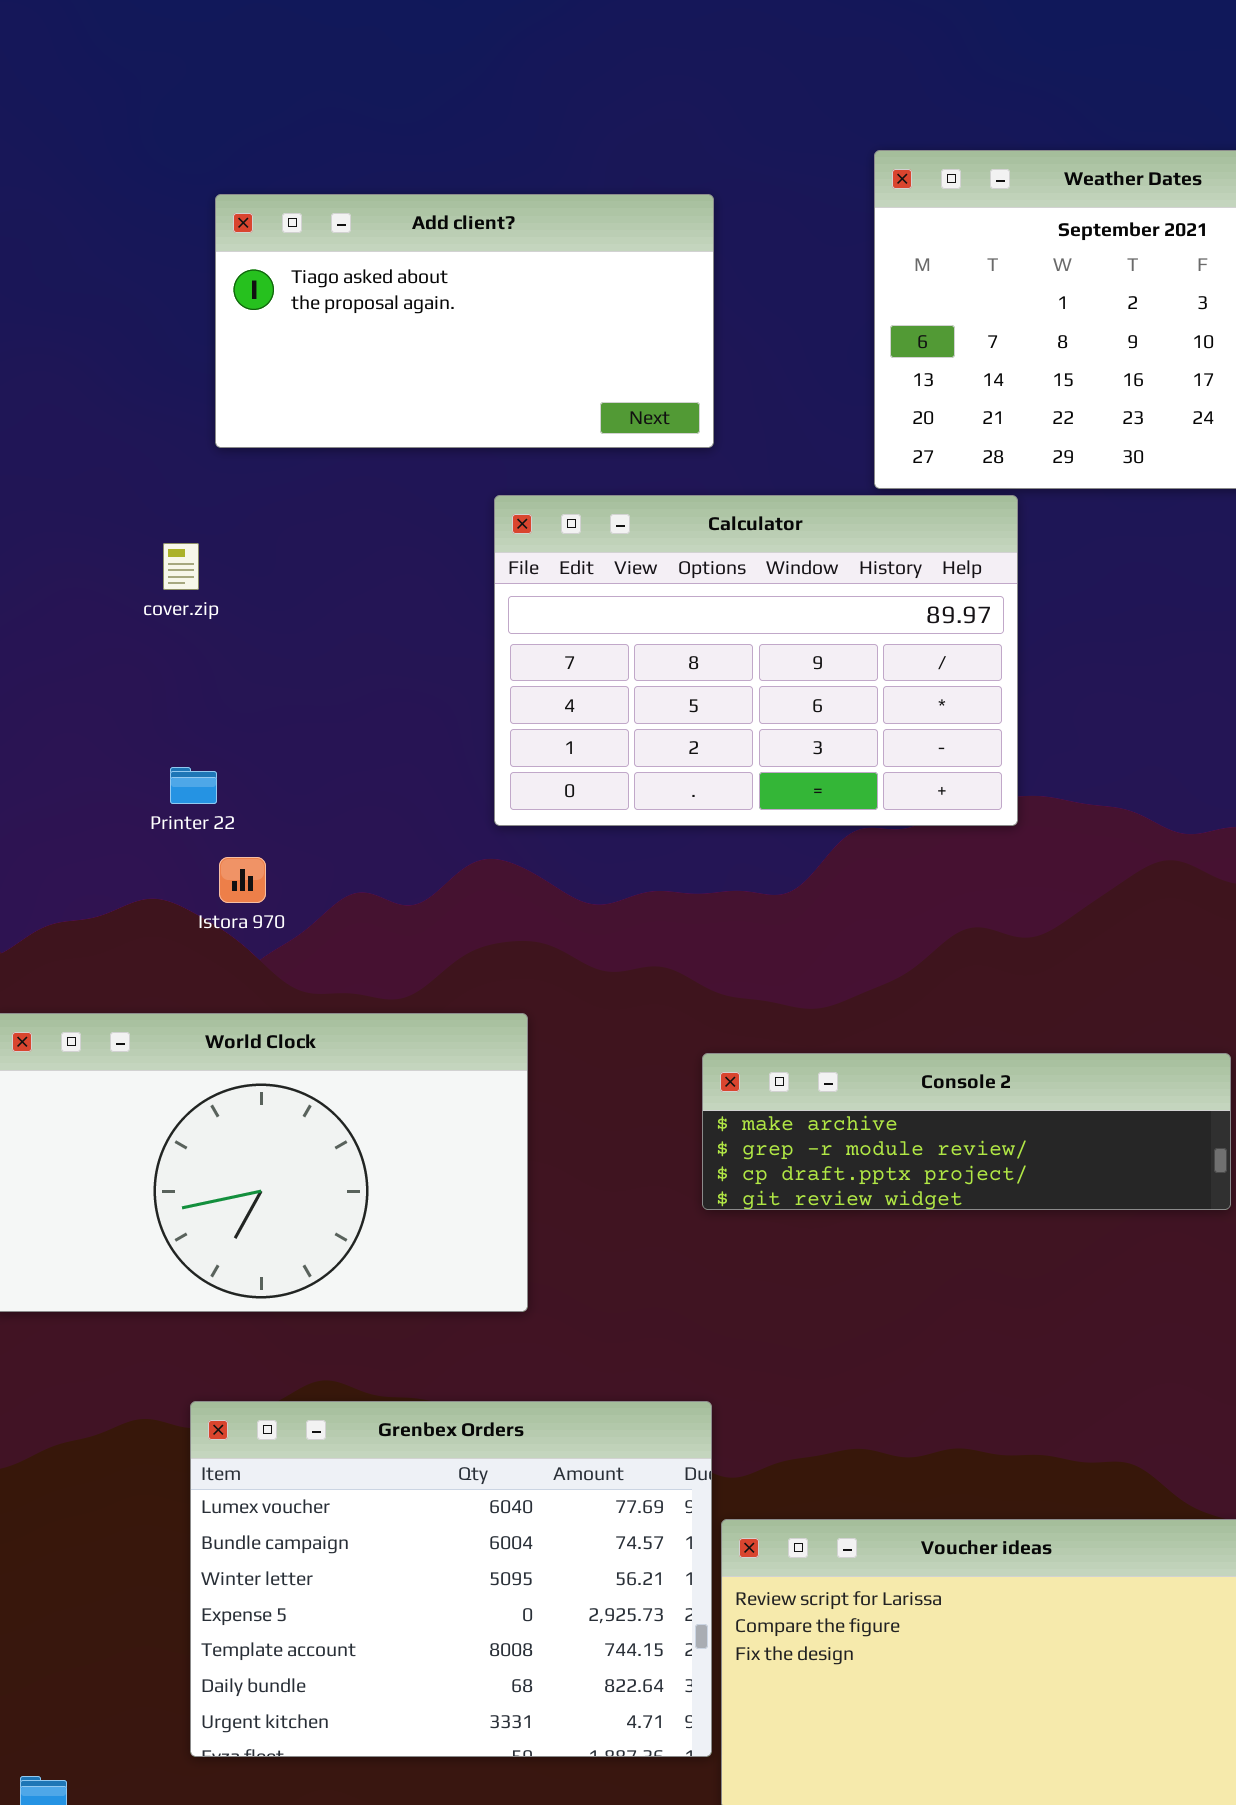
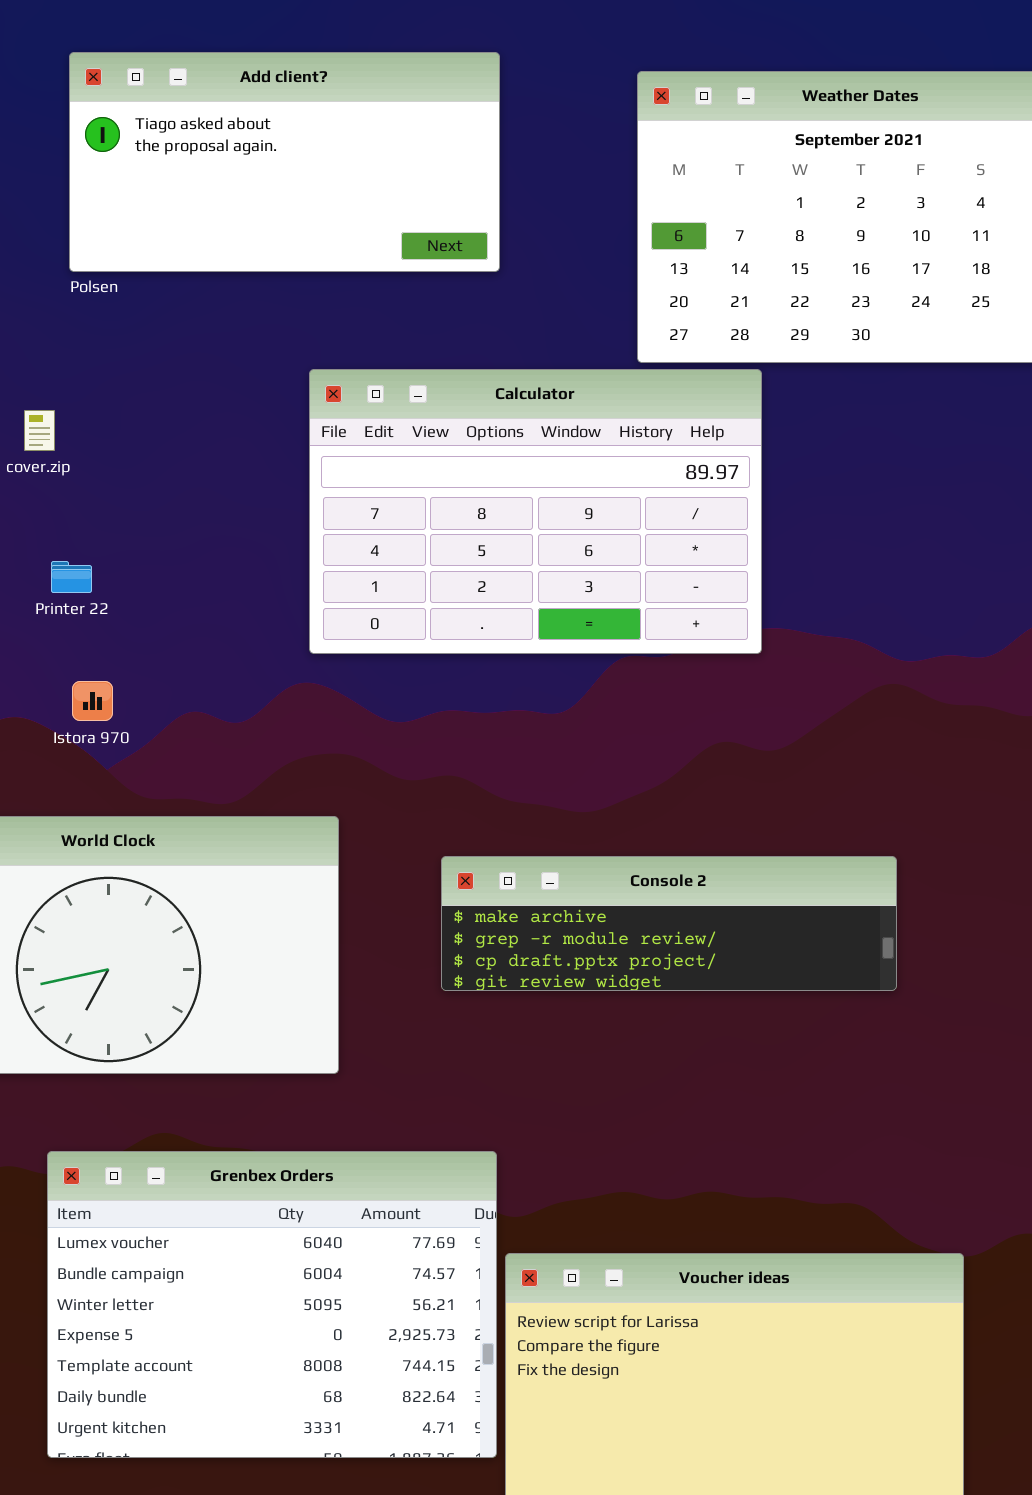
Add client?: [215,194,714,448] -> [69,52,500,272], moved
Printer 22: [170,767,217,804] -> [51,561,92,593], moved
Console 2: [702,1053,1231,1210] -> [441,856,897,991], moved

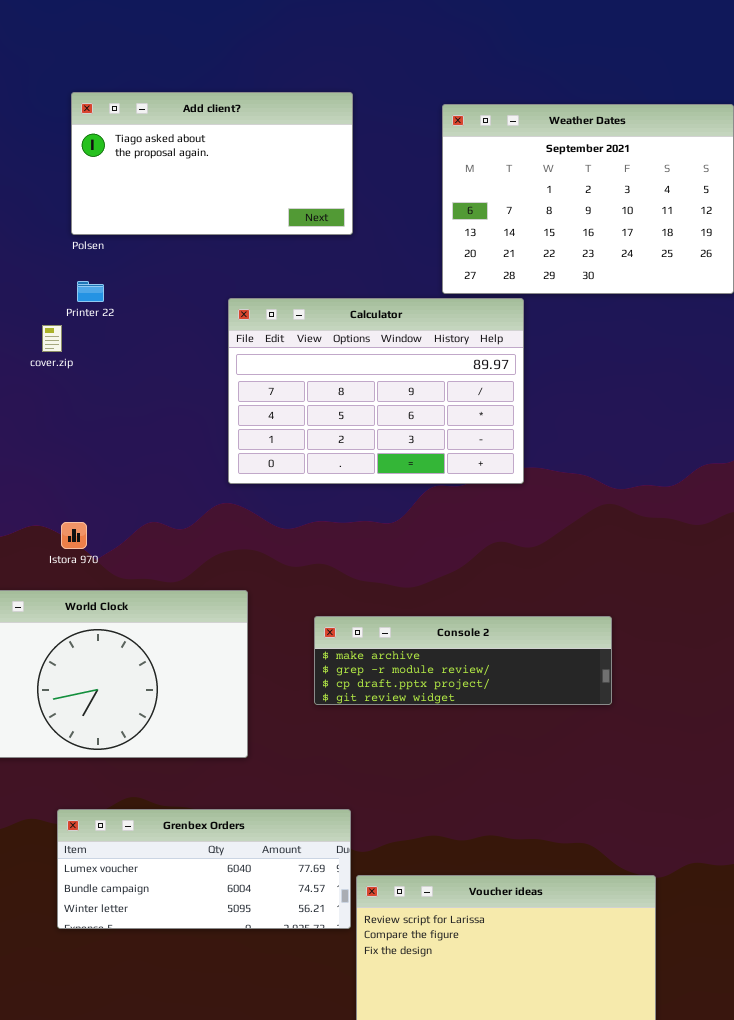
Printer 22: [51,561,92,593] -> [77,281,104,302], moved
Istora 970: [72,681,113,721] -> [61,522,87,549], moved
Grenbex Orders: [47,1151,497,1458] -> [57,809,351,929], resized

